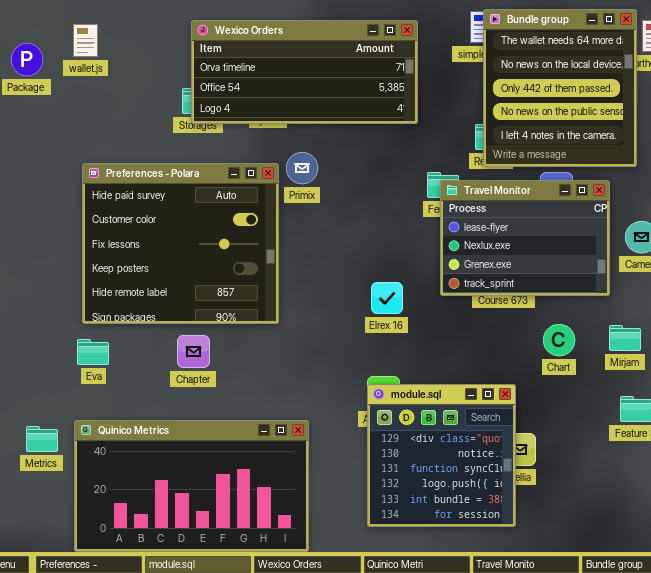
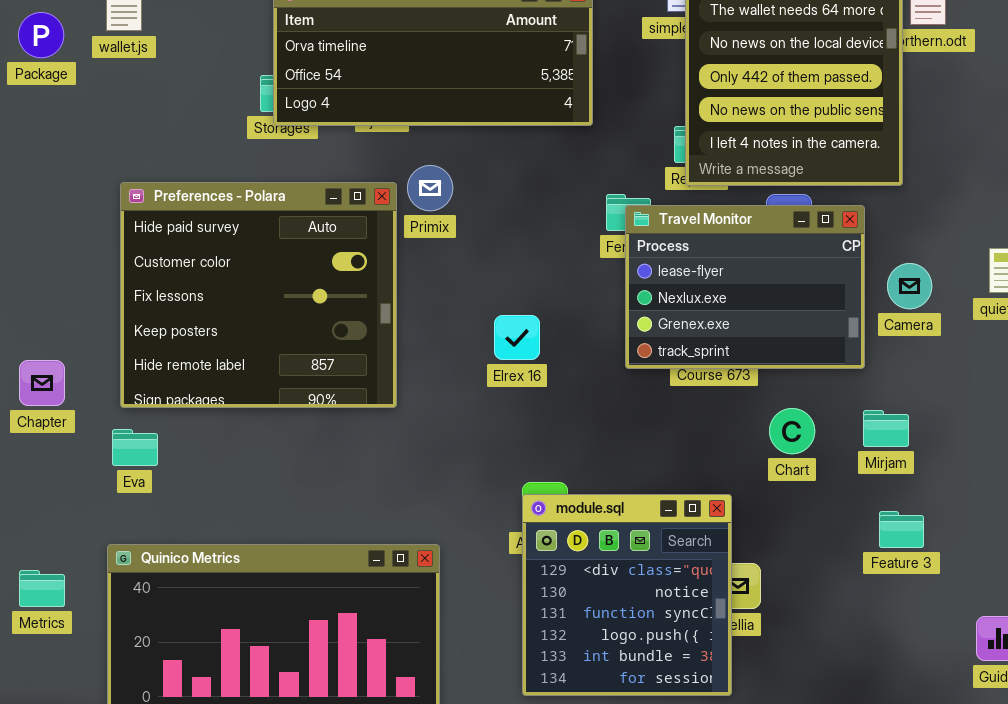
Elrex 16: [371,282,403,314] -> [494,315,540,360], moved
Chapter: [177,335,210,368] -> [19,360,65,406], moved
Metrics: [26,426,58,452] -> [19,570,65,607], moved

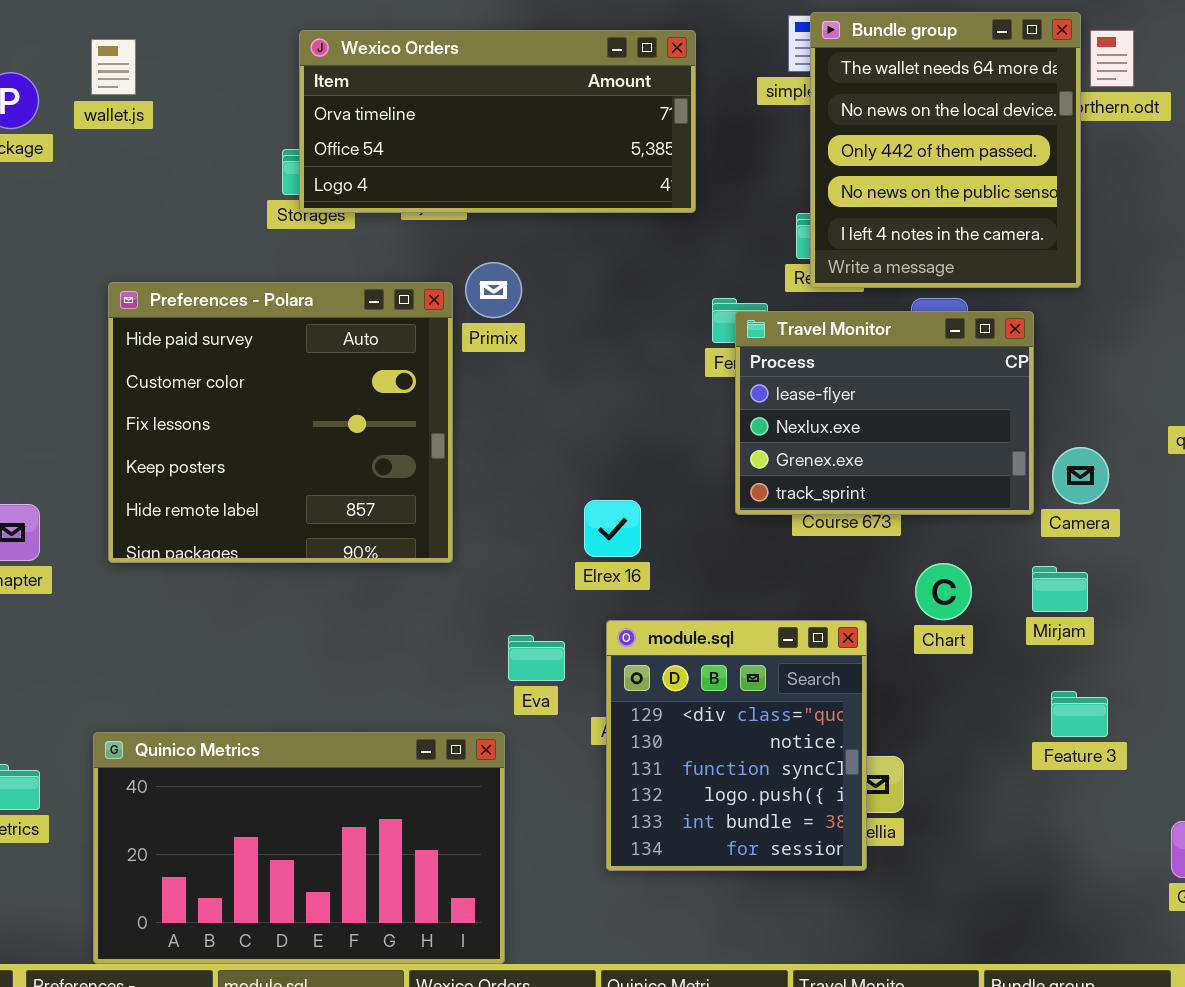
Camera: [887,263,932,309] -> [1052,447,1109,504], moved
Elrex 16: [494,315,540,360] -> [584,500,641,557], moved
Eva: [112,429,158,466] -> [508,635,565,681], moved
module.sql: [522,494,732,696] -> [606,620,867,871], moved

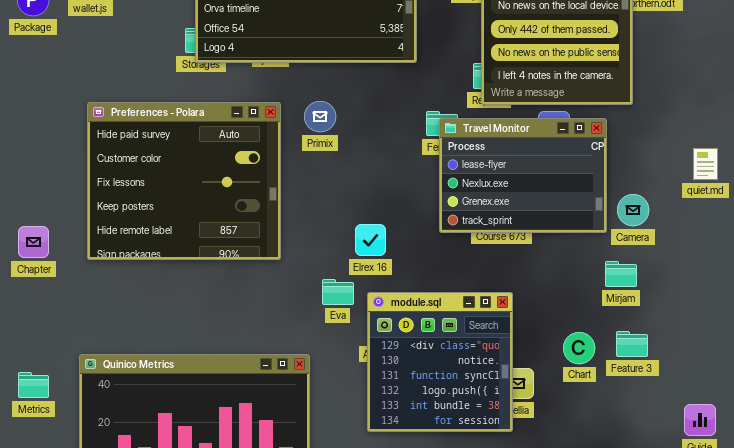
Primix: [465,262,522,318] -> [304,101,336,132], moved
Chart: [915,563,972,620] -> [563,332,595,364], moved
Eva: [508,635,565,681] -> [322,279,354,305], moved

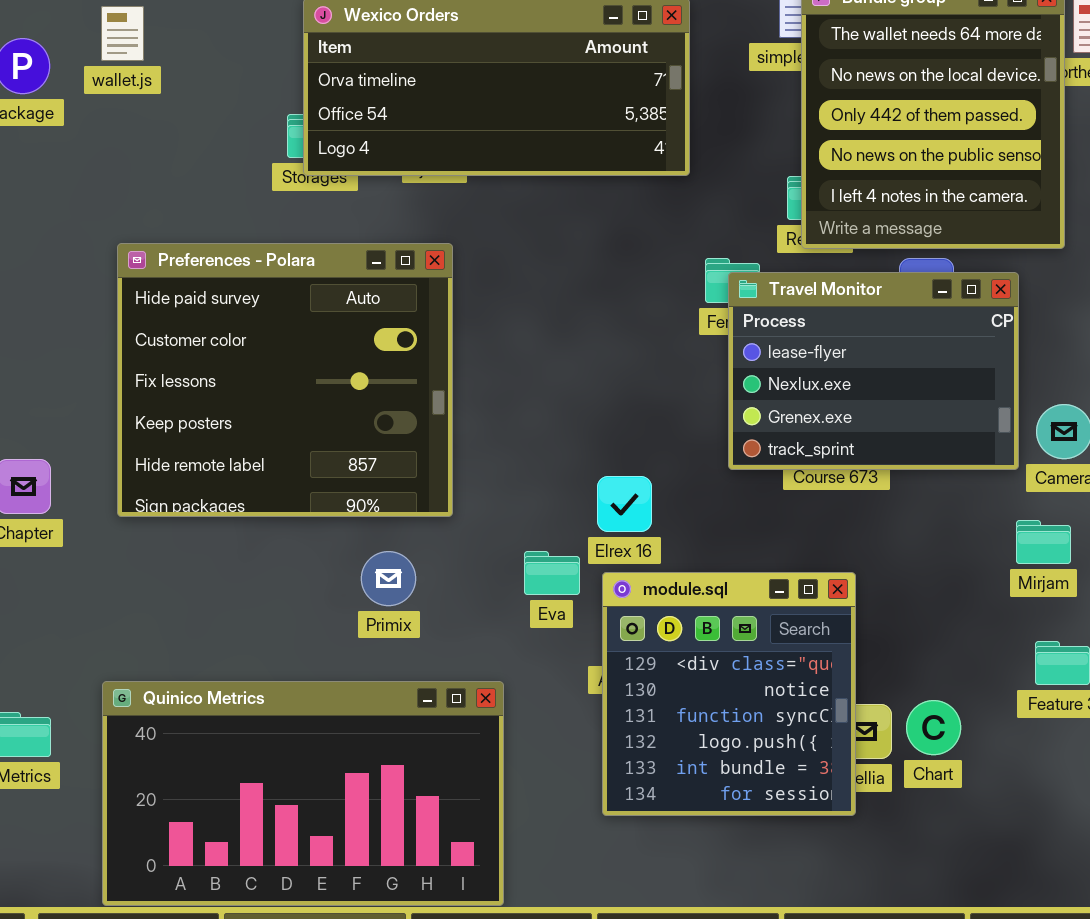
Primix: [304,101,336,132] -> [361,551,416,606], moved
Elrex 16: [355,224,386,256] -> [597,476,652,532], moved
Chart: [563,332,595,364] -> [906,700,961,755], moved

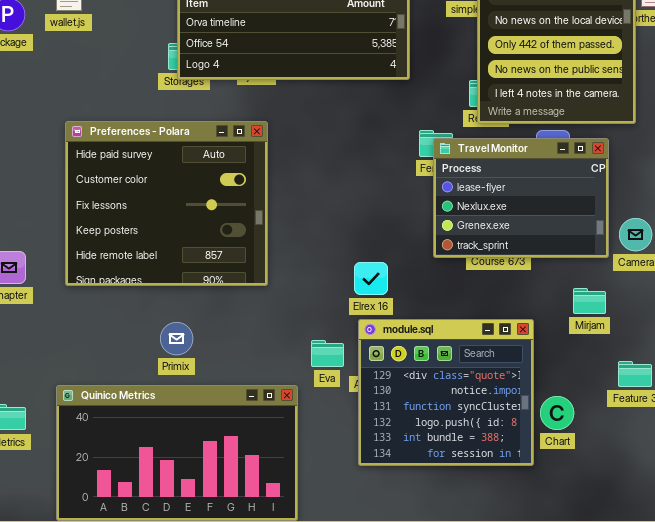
Mirjam: [1016,520,1071,564] -> [573,288,606,314], moved
Primix: [361,551,416,606] -> [160,322,193,355], moved
Eva: [524,551,580,595] -> [311,340,344,367], moved
module.sql: [602,572,856,816] -> [358,319,534,466], resized

